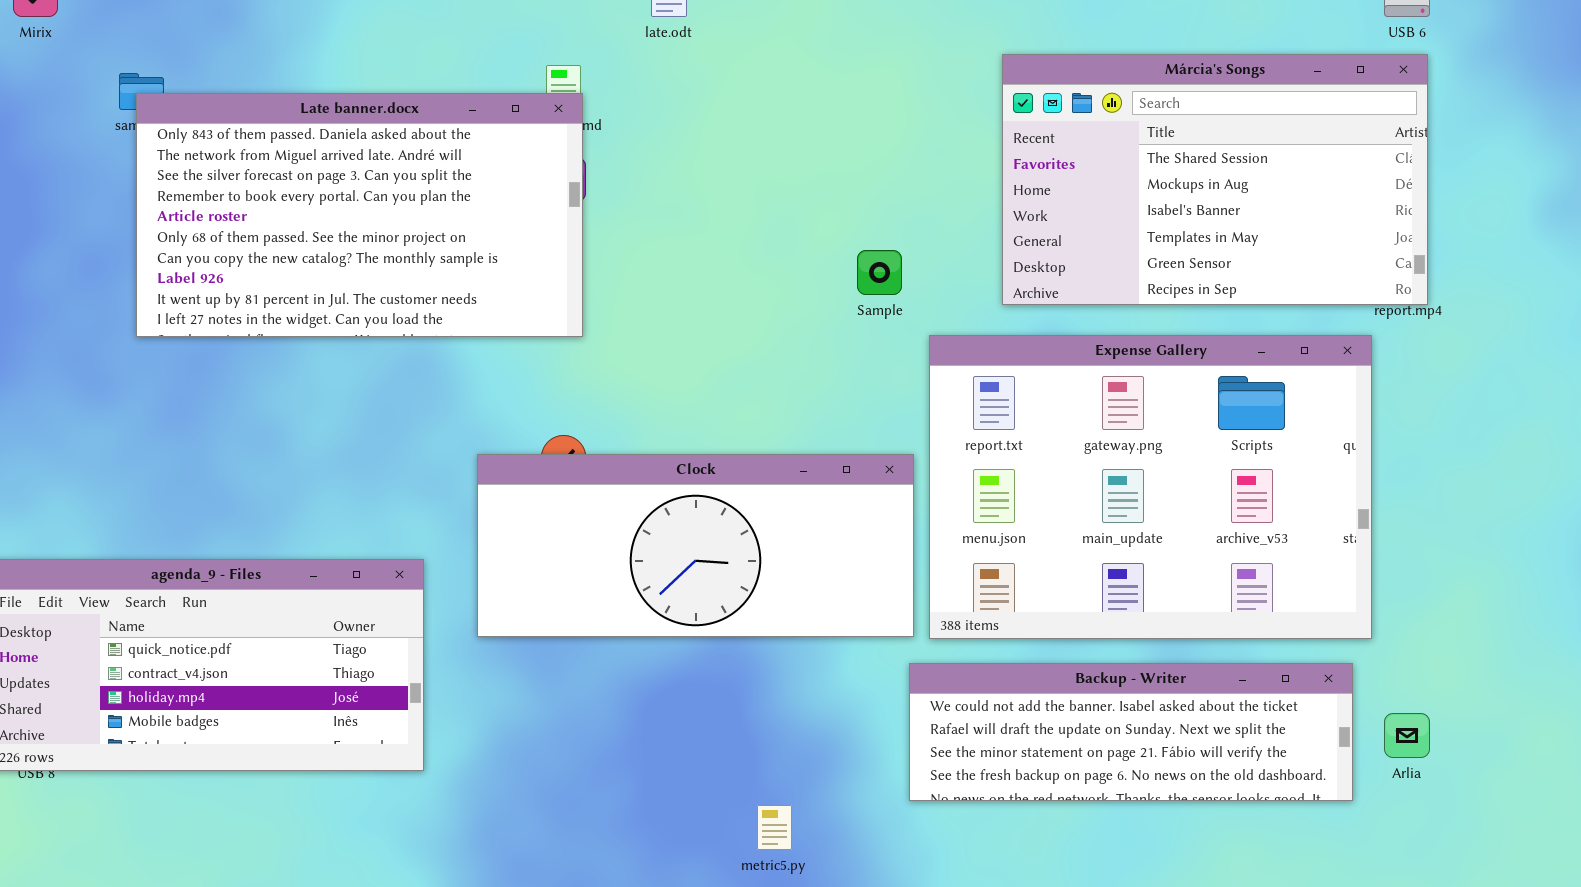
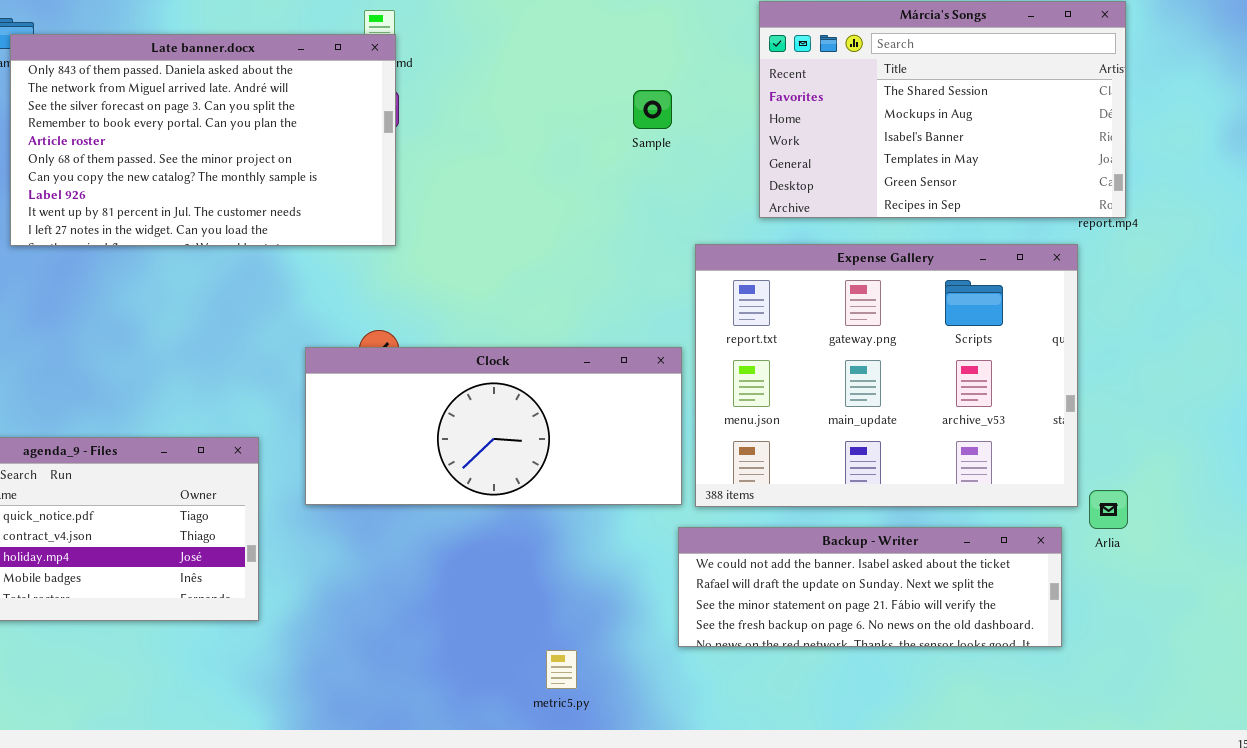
Sample: [857,250,902,295] -> [633,90,672,129], moved
Arlia: [1384,713,1430,758] -> [1089,490,1128,529], moved

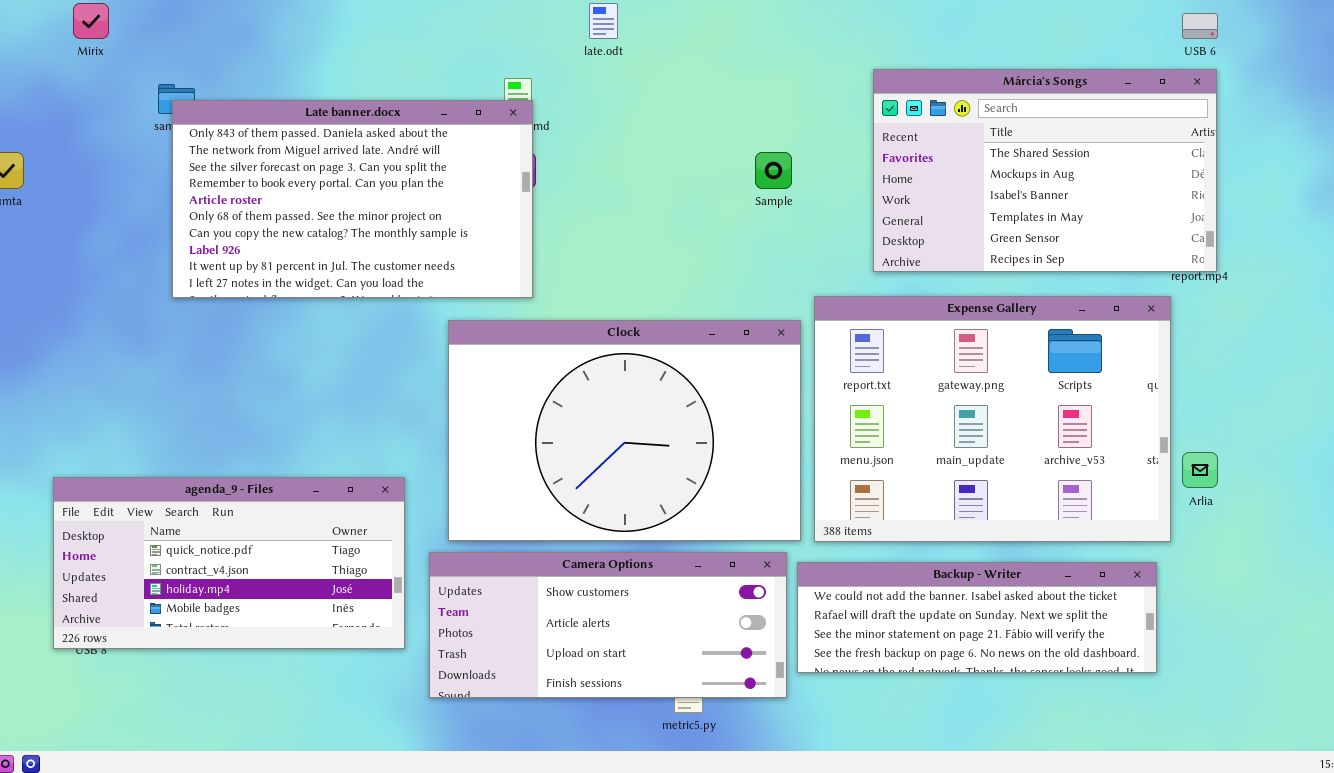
Clock: [305,347,682,505] -> [448,320,801,541], resized
Arlia: [1089,490,1128,529] -> [1182,452,1218,488], moved
Camera Options: none -> [429,552,787,698], opened

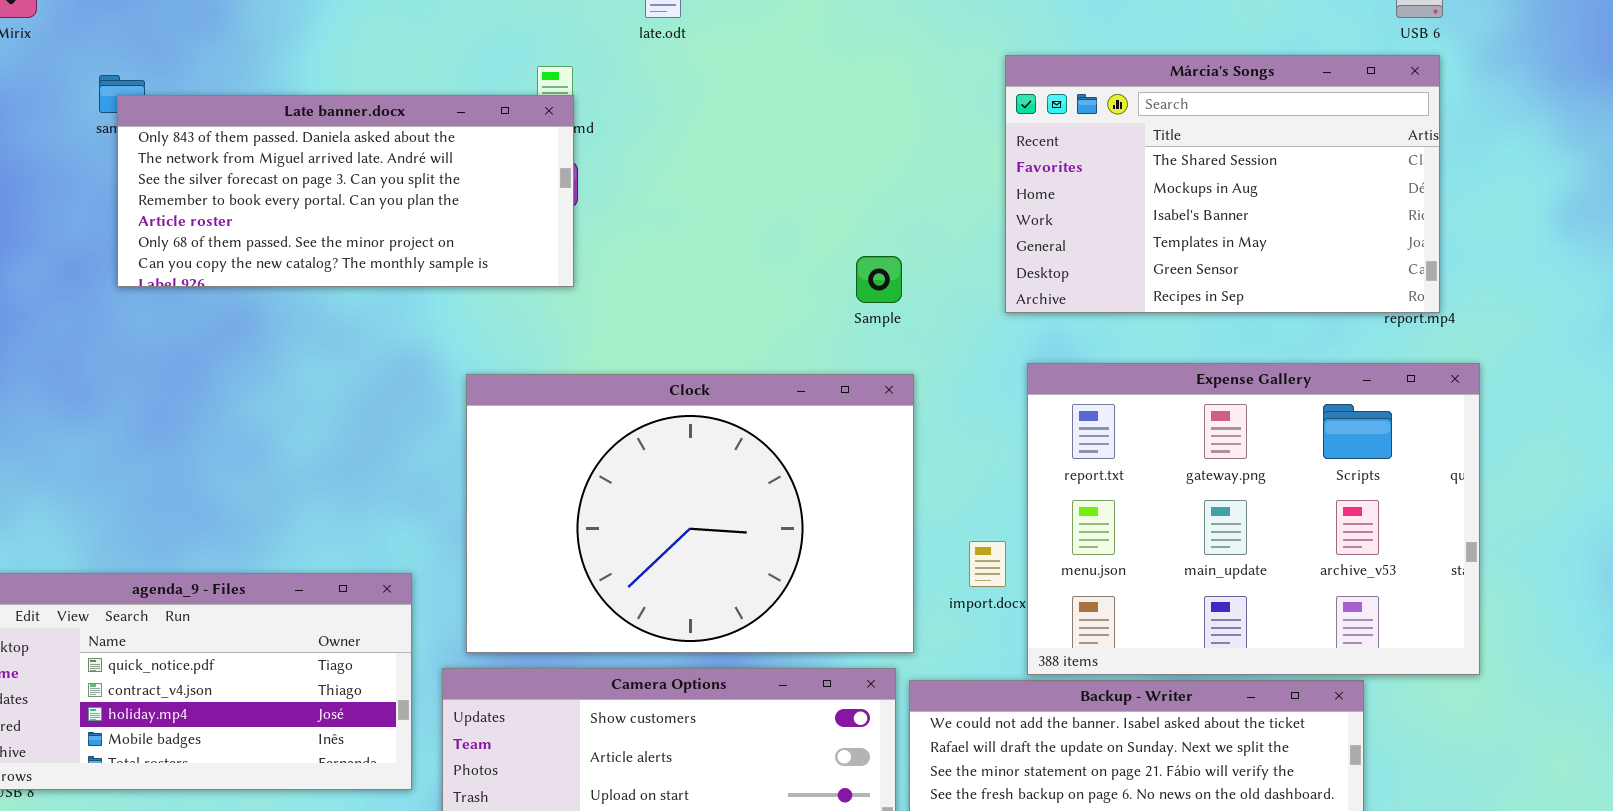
Late banner.docx: [172,100,533,298] -> [117,95,574,287], resized
Sample: [755,152,792,189] -> [856,256,902,303], moved
Expense Gallery: [814,296,1171,542] -> [1027,363,1480,675], moved

